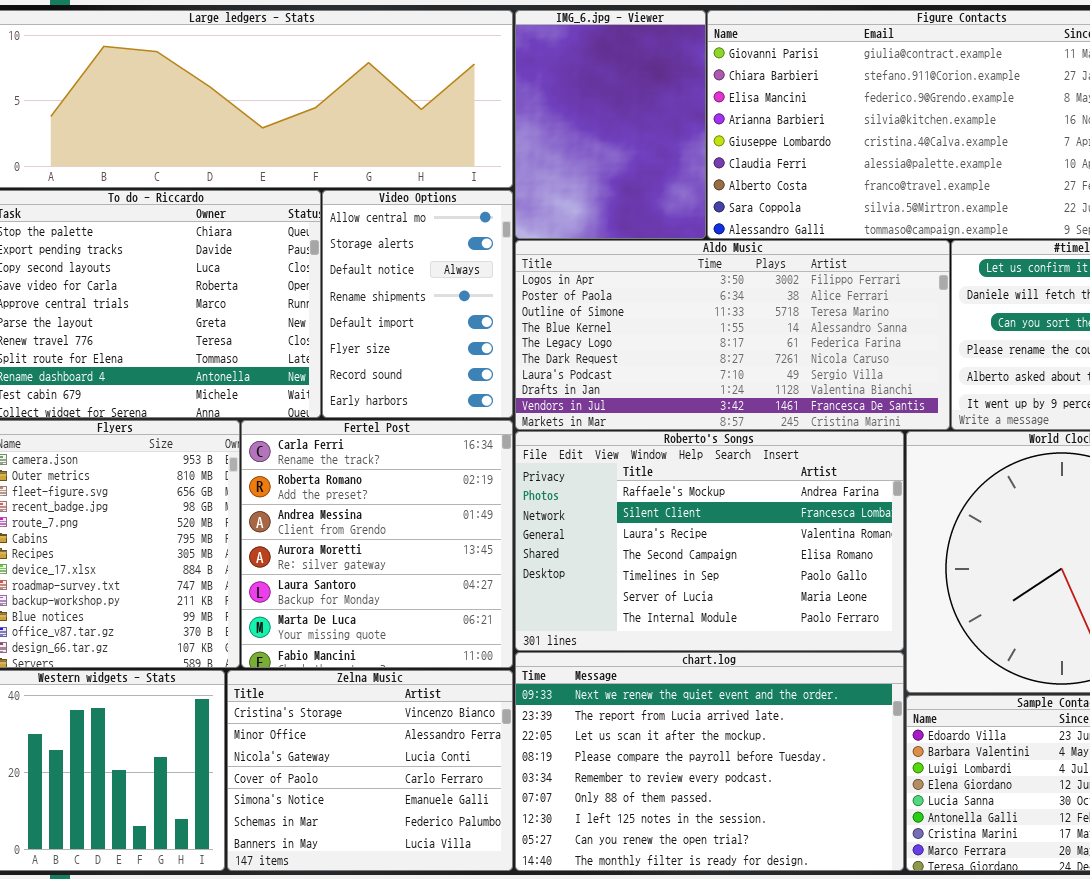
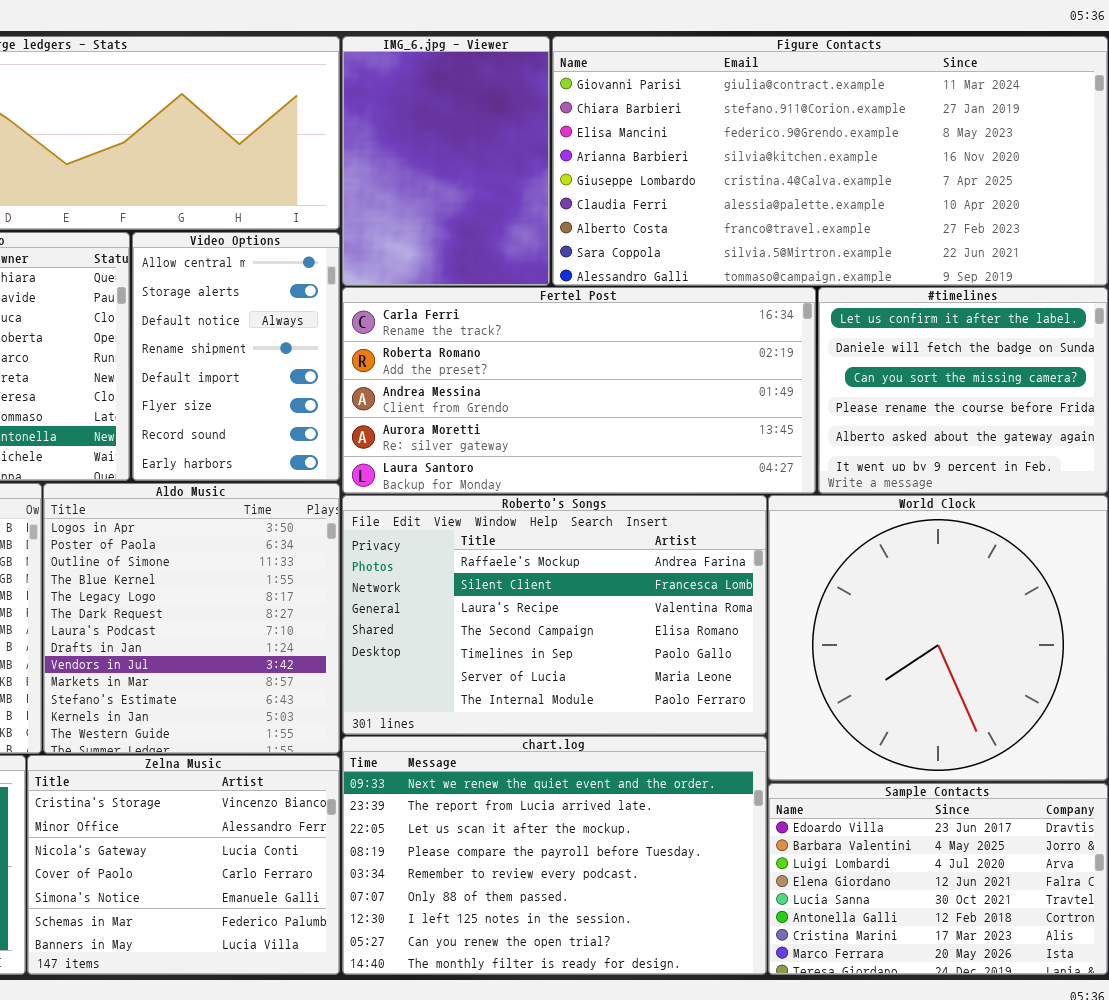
Aldo Music: [515,240,950,430] -> [43,483,340,754], moved, resized
Fertel Post: [241,420,513,668] -> [342,287,816,494], moved, resized

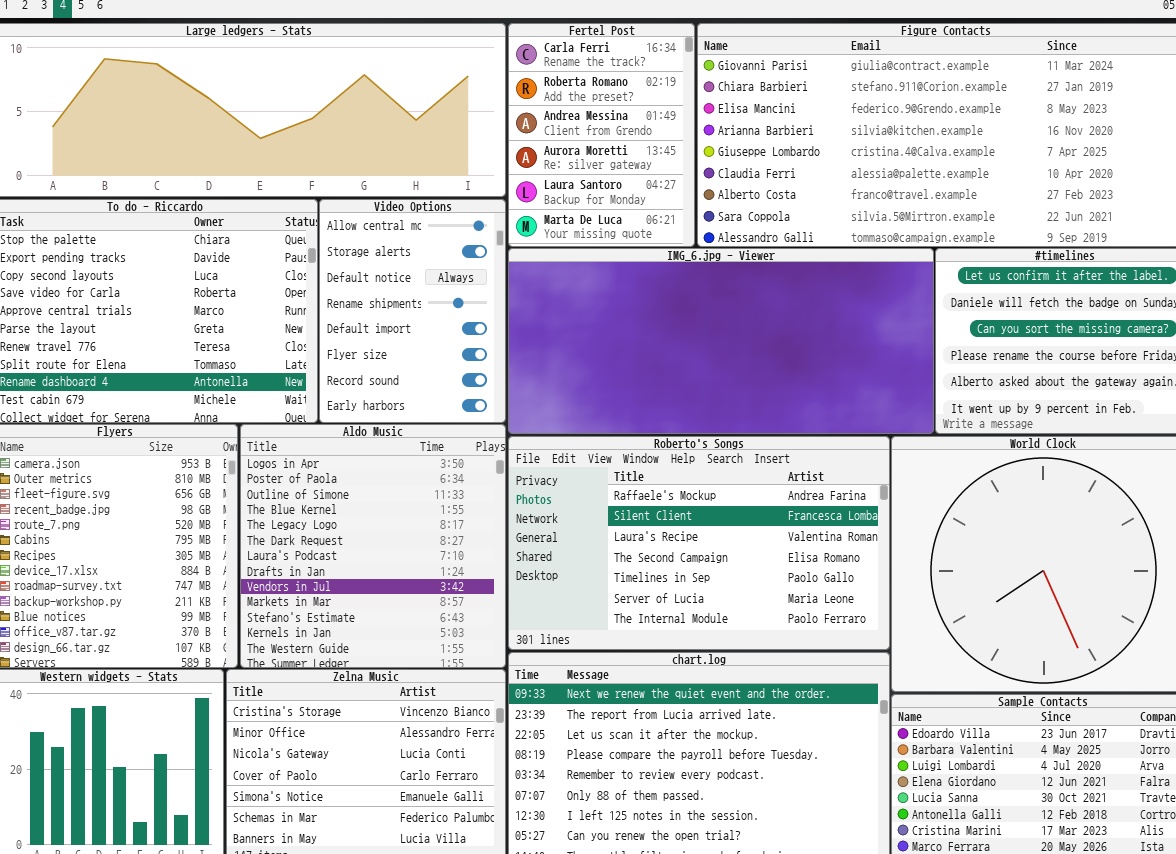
IMG_6.jpg - Viewer: [342,36,550,286] -> [508,248,934,434], moved, resized
Fertel Post: [342,287,816,494] -> [508,23,695,247], moved, resized

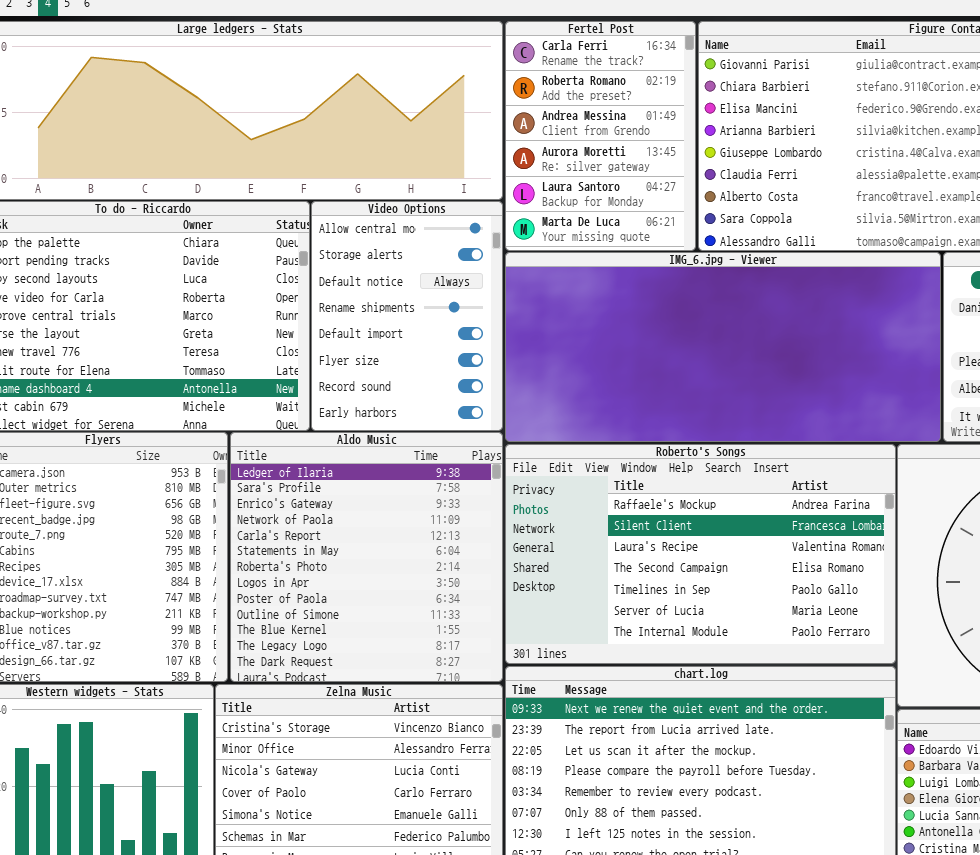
Aldo Music: [240,424,506,668] -> [230,432,503,682], scrolled up 7 rows

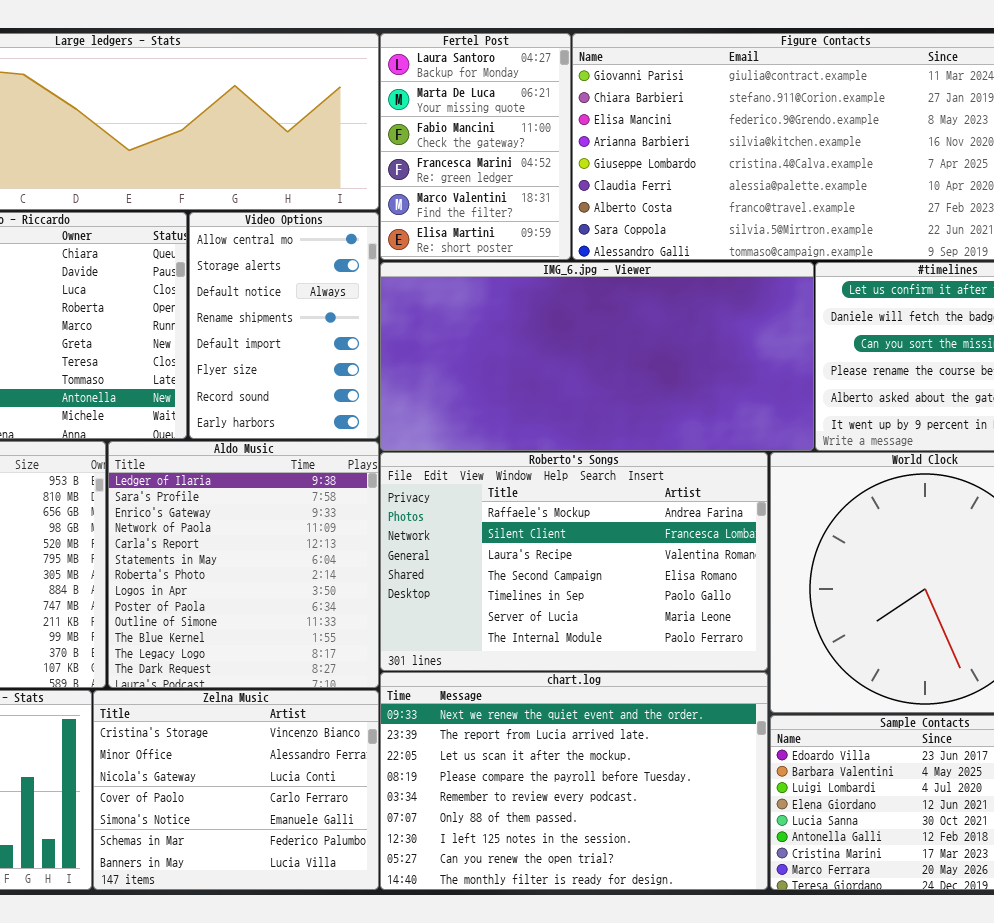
Fertel Post: [505,21,696,251] -> [380,33,571,260], scrolled down 4 rows

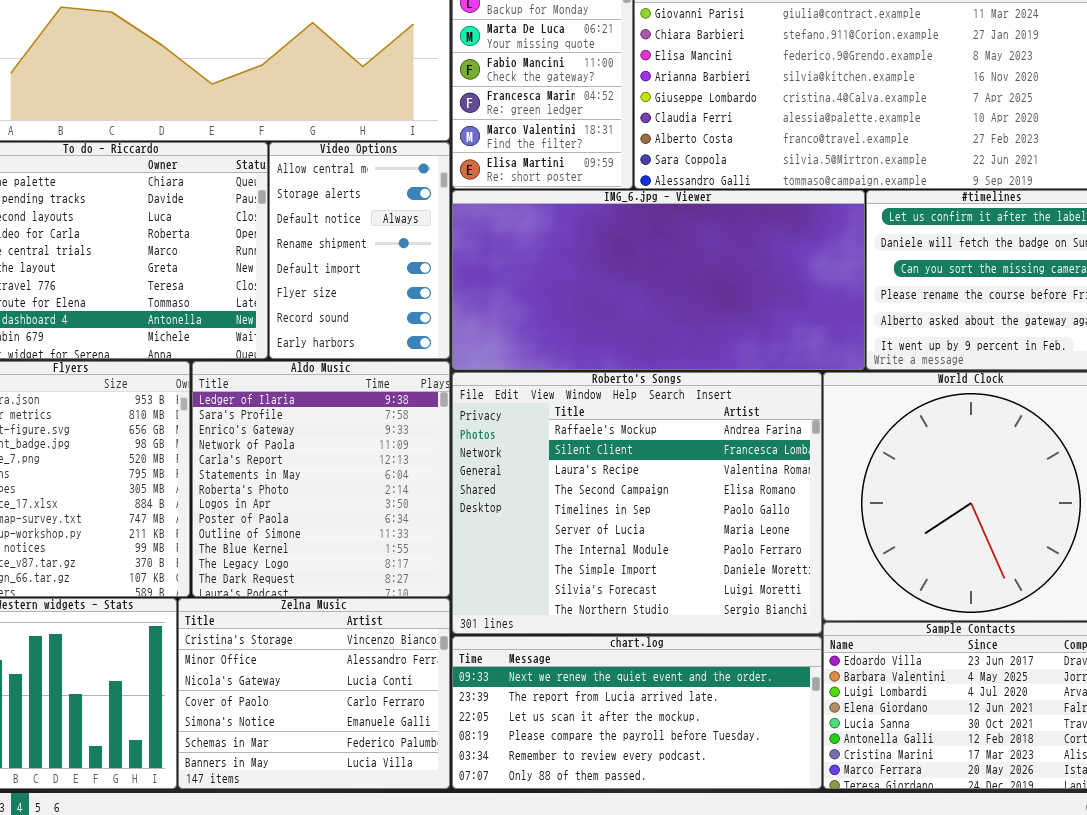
Roberto's Songs: [380,452,768,671] -> [452,372,822,634], resized
chart.log: [380,672,768,890] -> [452,636,822,789], resized

